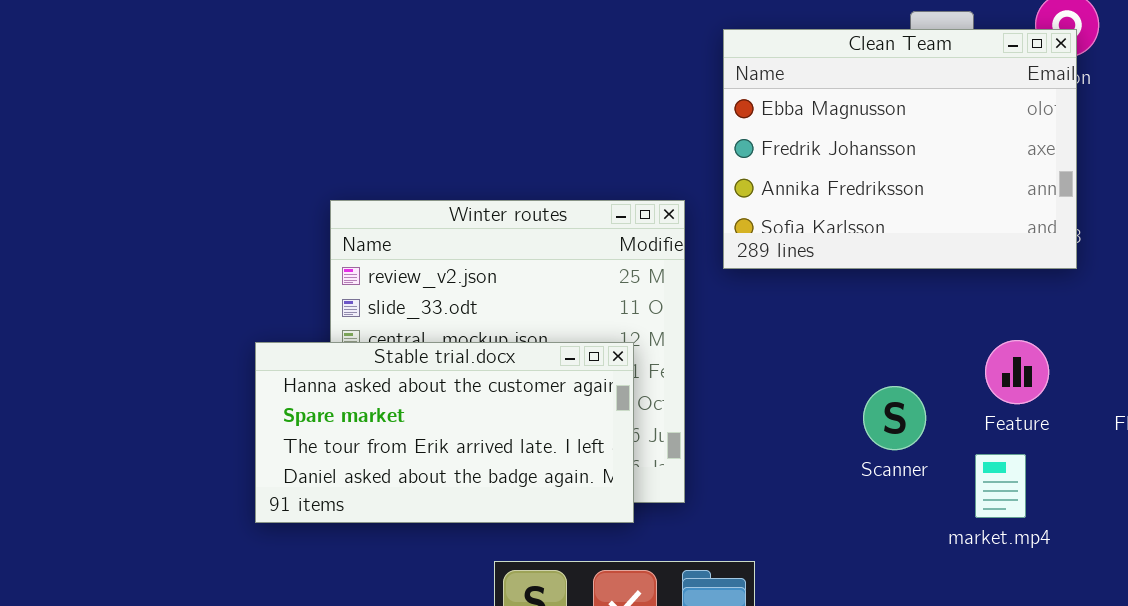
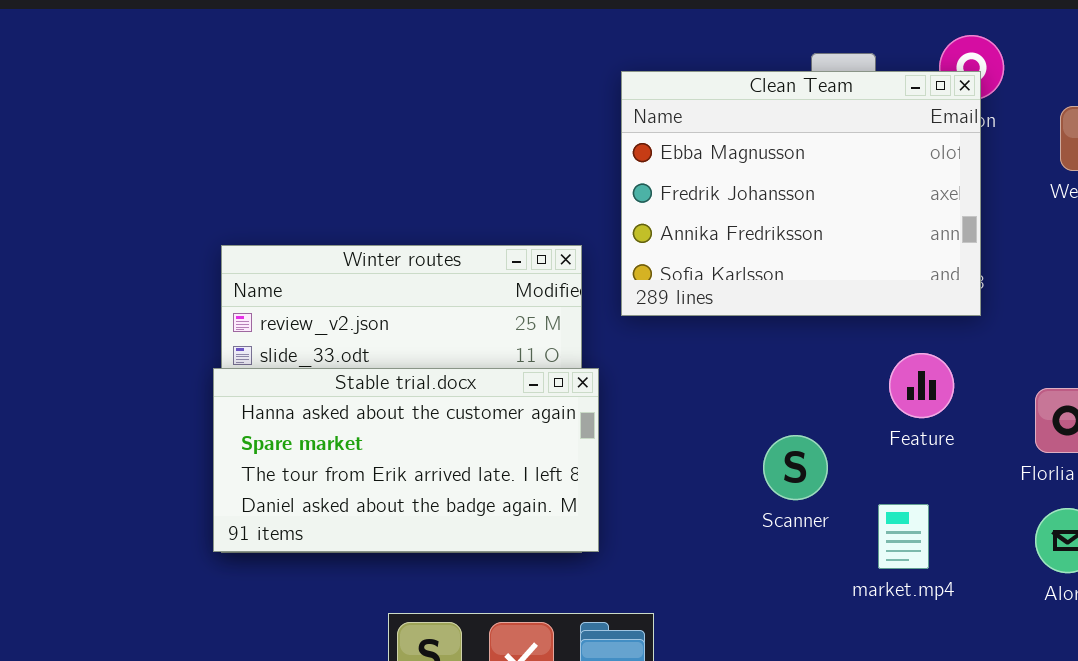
Feature: [985,340,1049,404] -> [889,353,954,418], moved
Stable trial.docx: [255,342,634,523] -> [213,368,599,552], moved

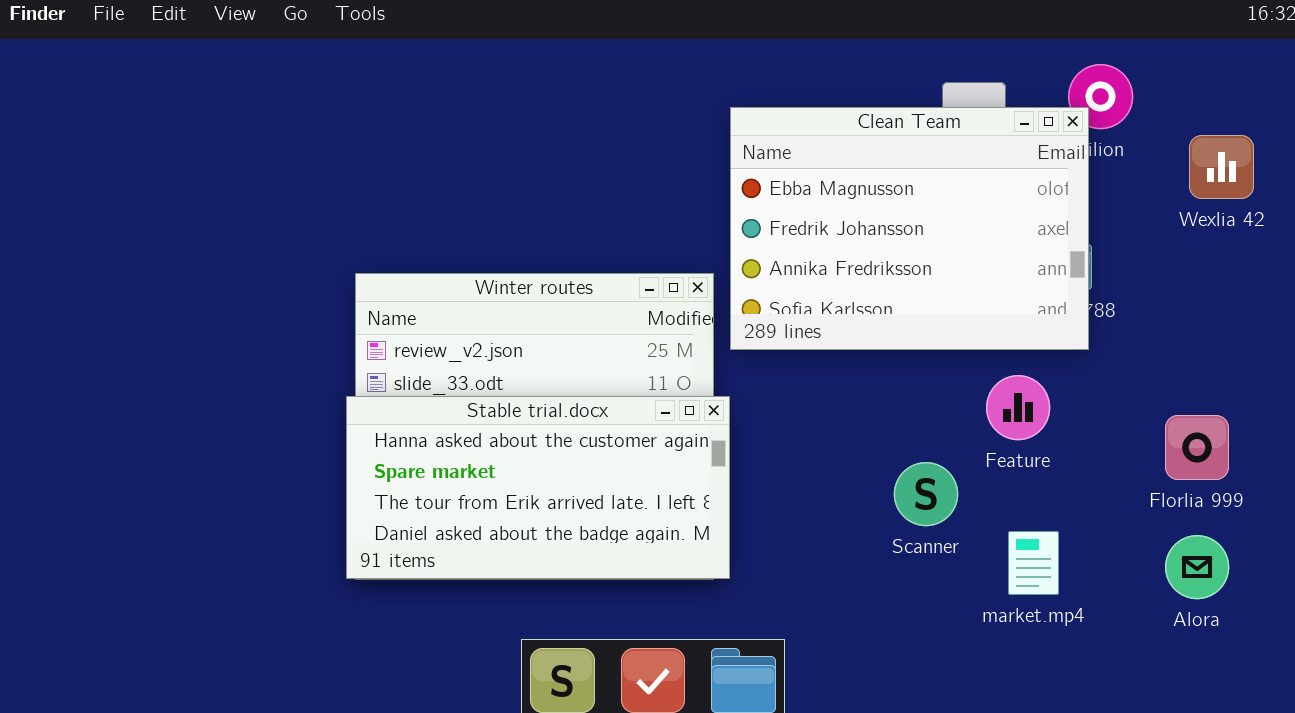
Clean Team: [621,71,981,316] -> [730,107,1089,350], moved
Feature: [889,353,954,418] -> [986,375,1050,440], moved

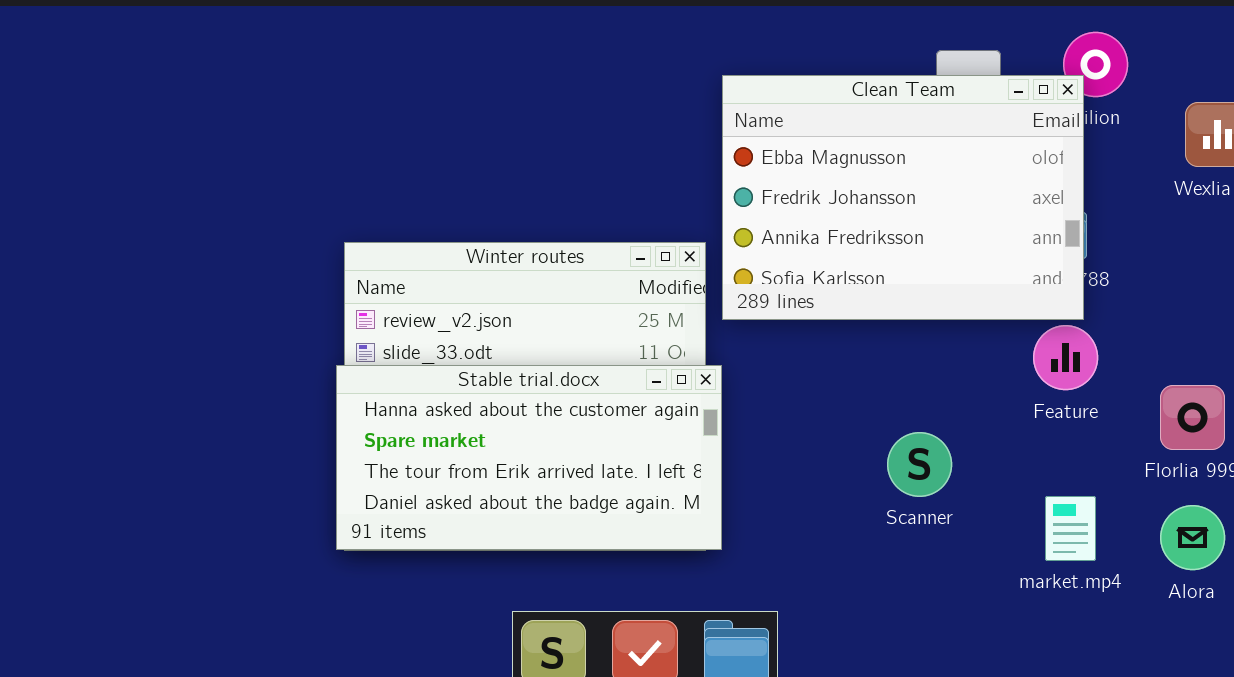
Feature: [986,375,1050,440] -> [1033,325,1098,390], moved
market.mp4: [1008,531,1059,595] -> [1045,496,1096,561], moved

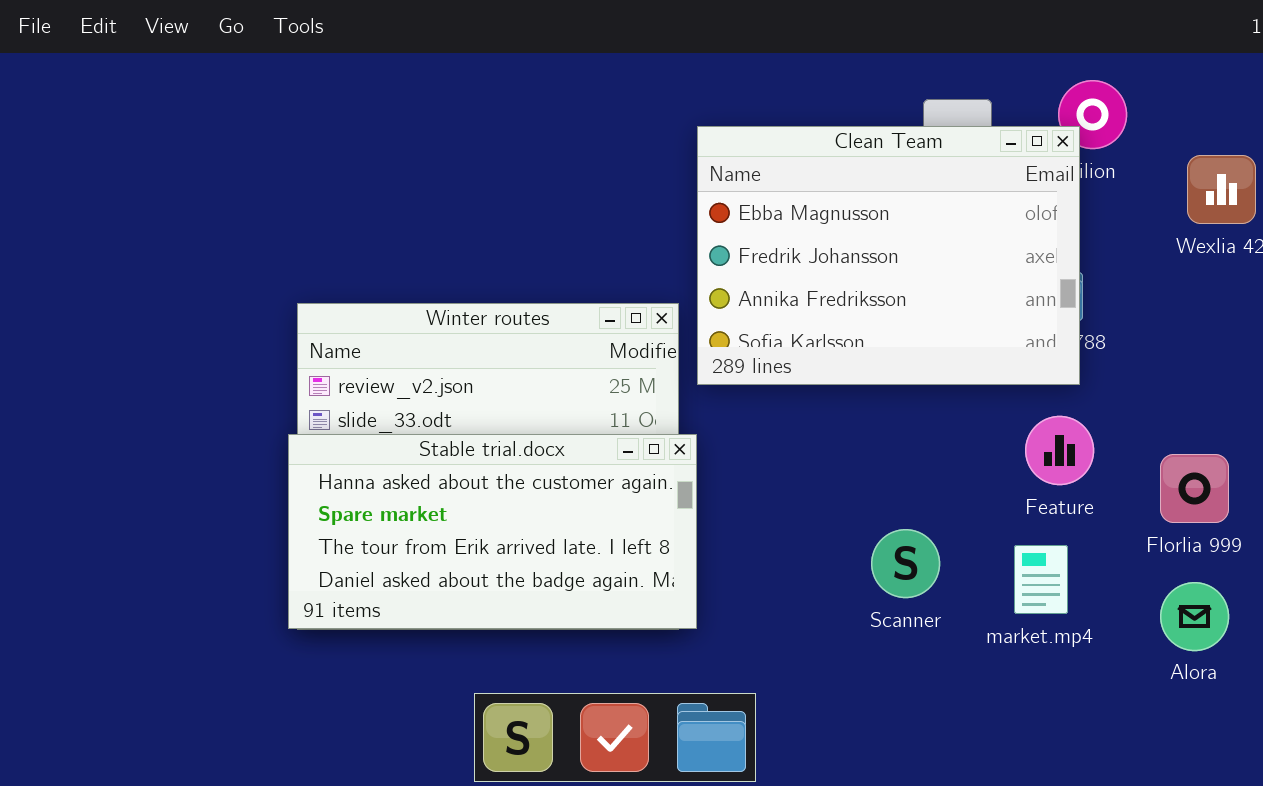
Feature: [1033,325,1098,390] -> [1025,416,1094,485], moved
Scanner: [887,432,952,497] -> [871,529,940,598], moved
market.mp4: [1045,496,1096,561] -> [1014,545,1068,614], moved

